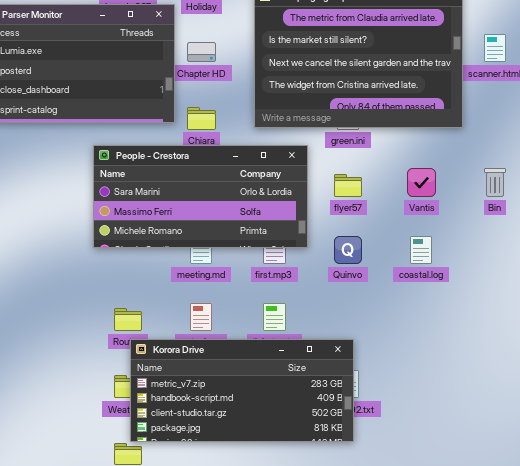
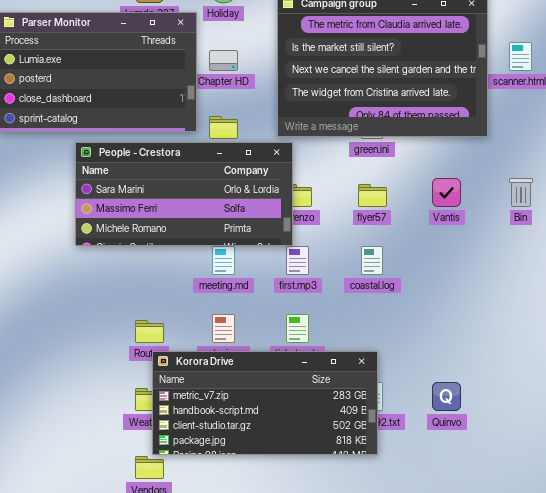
People - Crestora: [93,145,308,248] -> [75,142,293,246], moved
Quinvo: [334,236,362,264] -> [432,382,461,411], moved
coastal.log: [410,236,432,264] -> [361,246,383,275], moved

